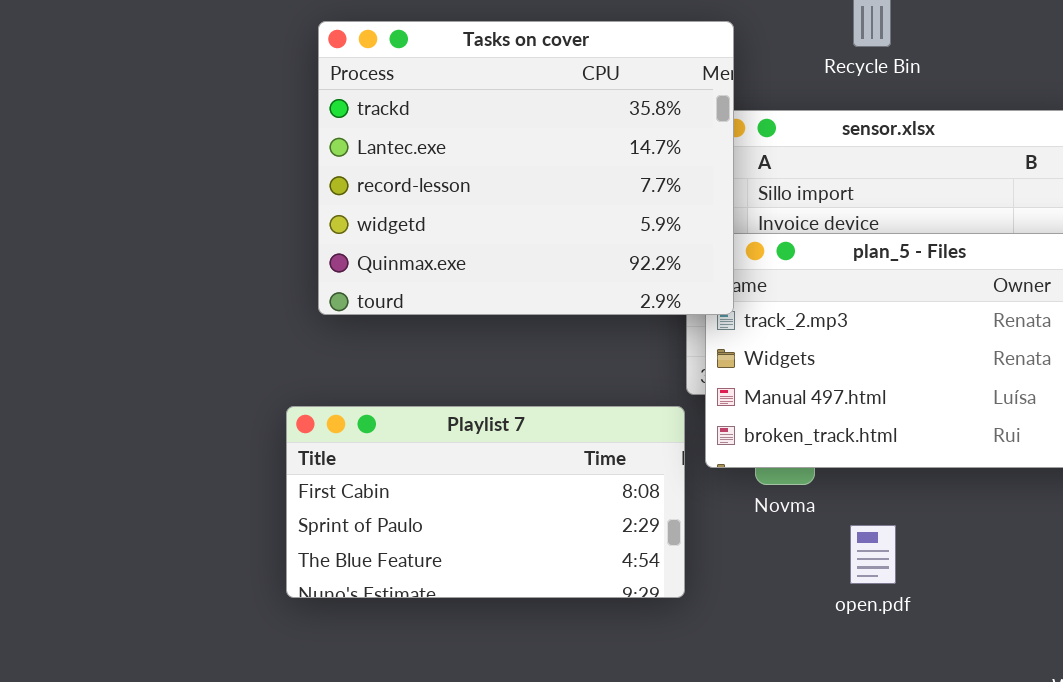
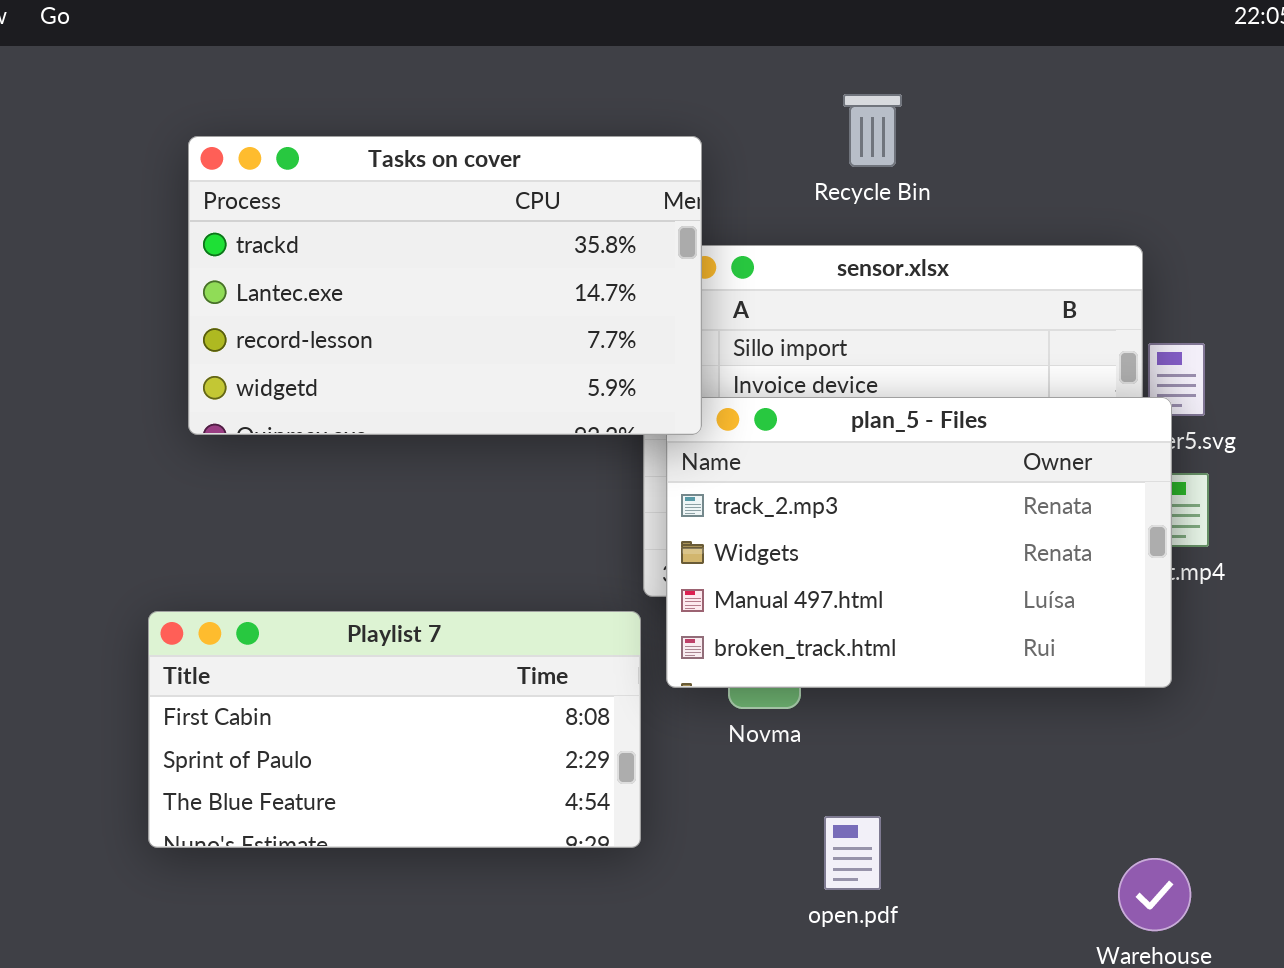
Tasks on cover: [318,21,734,315] -> [188,136,702,435], resized
open.pdf: [850,525,896,584] -> [824,816,881,890], moved

